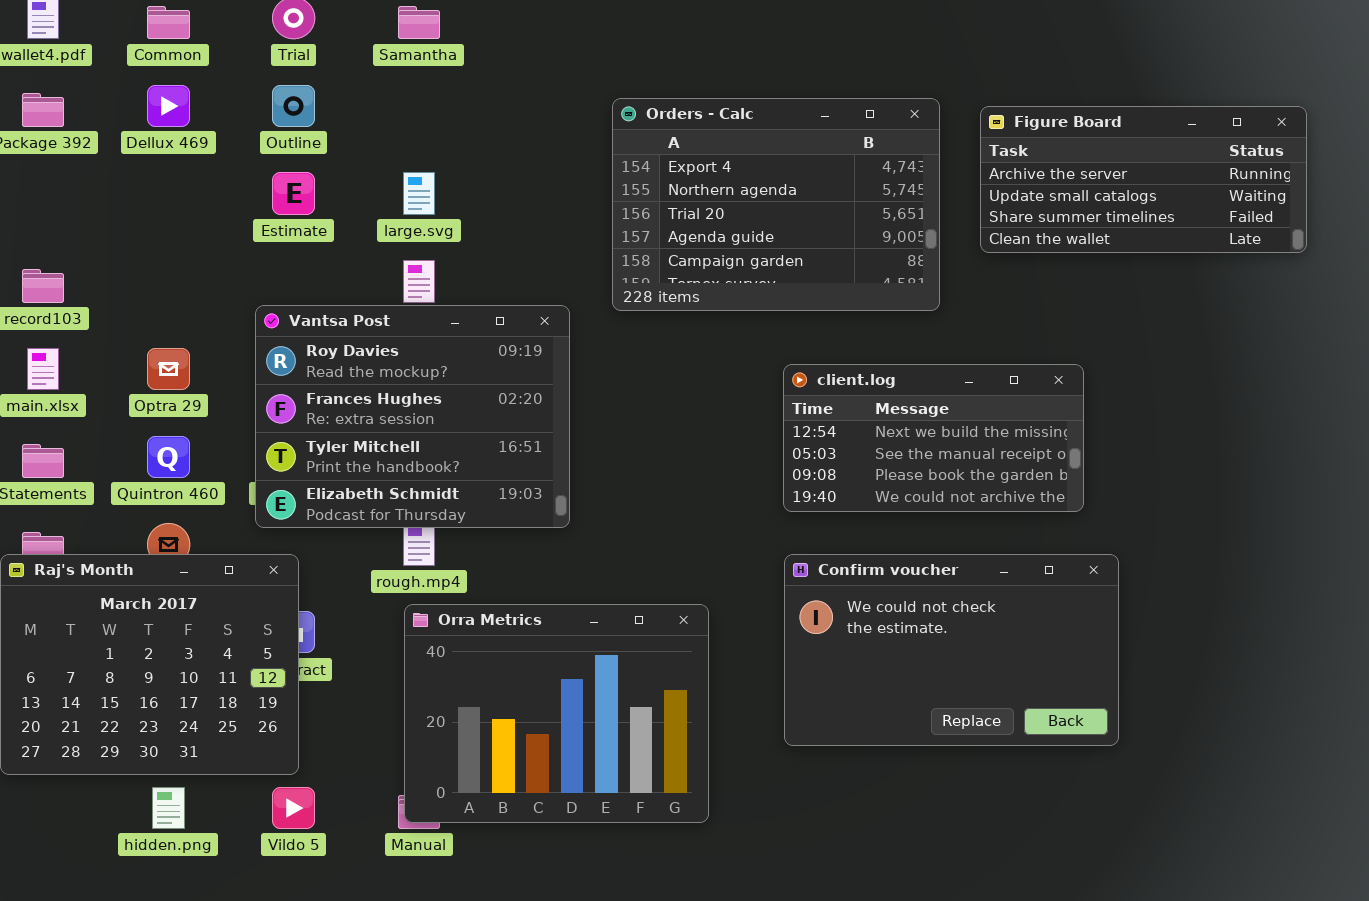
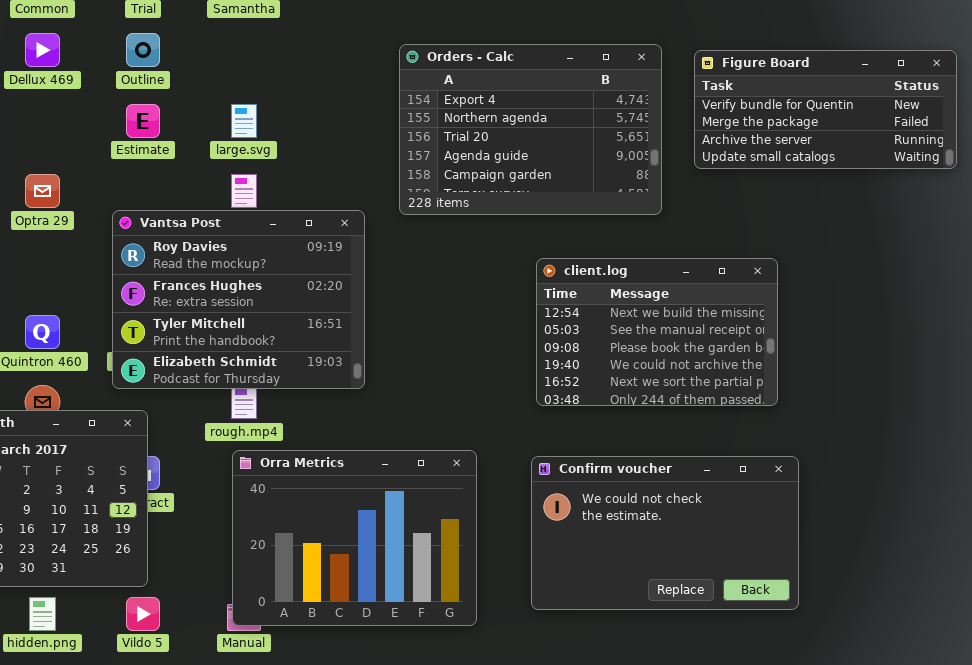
Figure Board: [980,106,1307,253] -> [694,50,957,169], scrolled up 2 rows
Optra 29: [147,348,190,390] -> [25,174,60,208], moved
client.log: [783,364,1084,512] -> [536,258,778,406], resized
Confirm voucher: [784,554,1119,746] -> [531,456,799,610], moved

